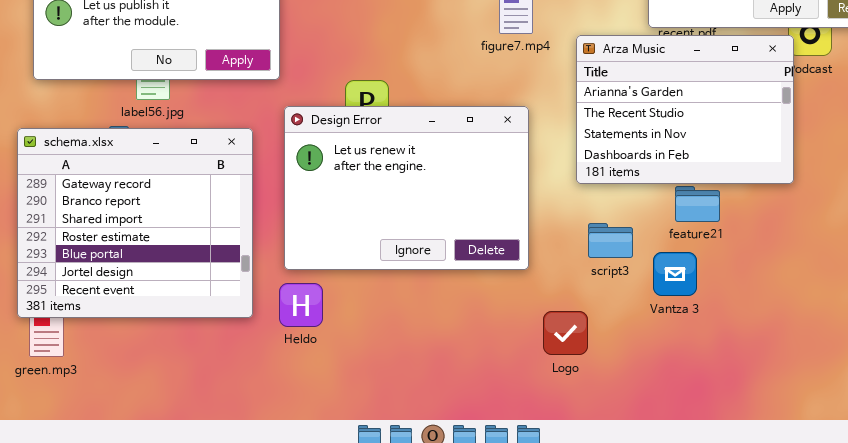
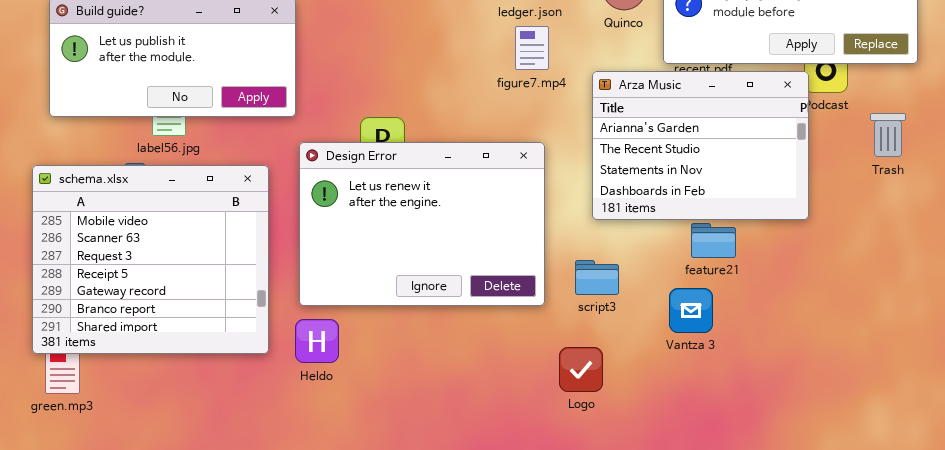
schema.xlsx: [17,128,253,318] -> [32,165,269,354], scrolled up 4 rows
script3: [588,223,633,258] -> [575,260,619,295], moved

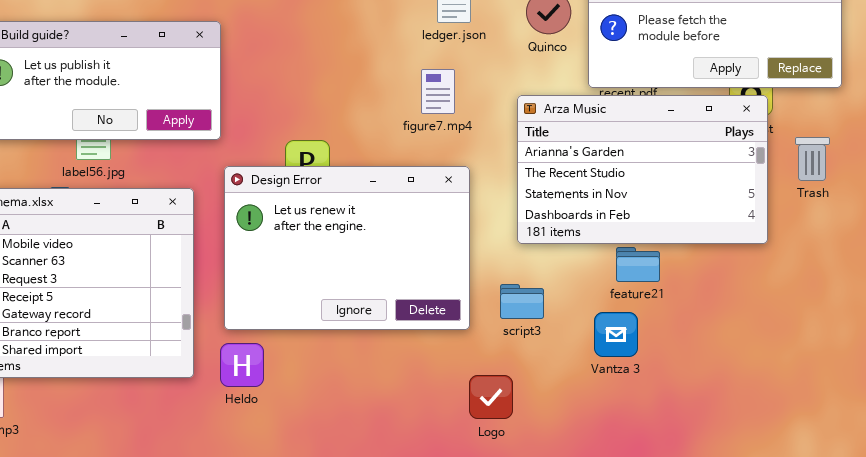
figure7.mp4: [515,26,549,70] -> [421,69,455,114], moved
Arza Music: [592,71,809,220] -> [517,95,768,244], resized
Logo: [559,347,603,392] -> [469,375,513,419], moved

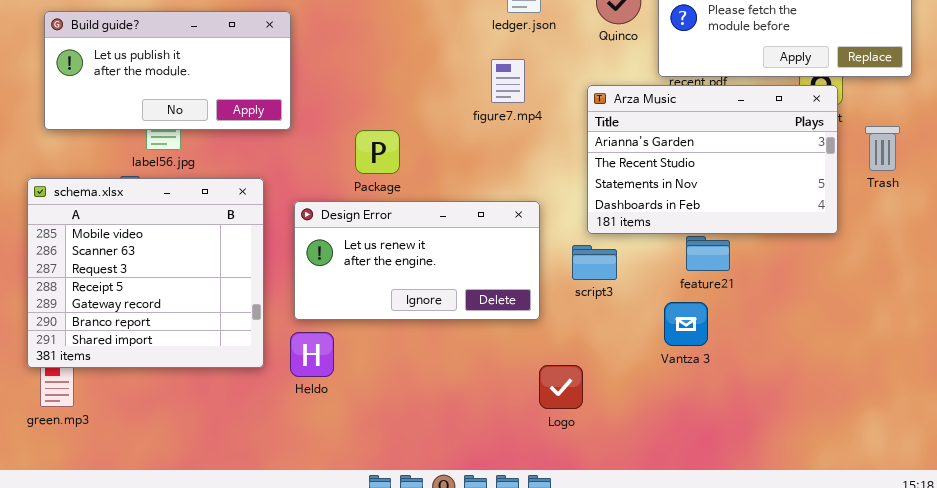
Design Error: [224,166,470,330] -> [294,201,540,320], resized
script3: [500,284,544,319] -> [572,245,617,280], moved

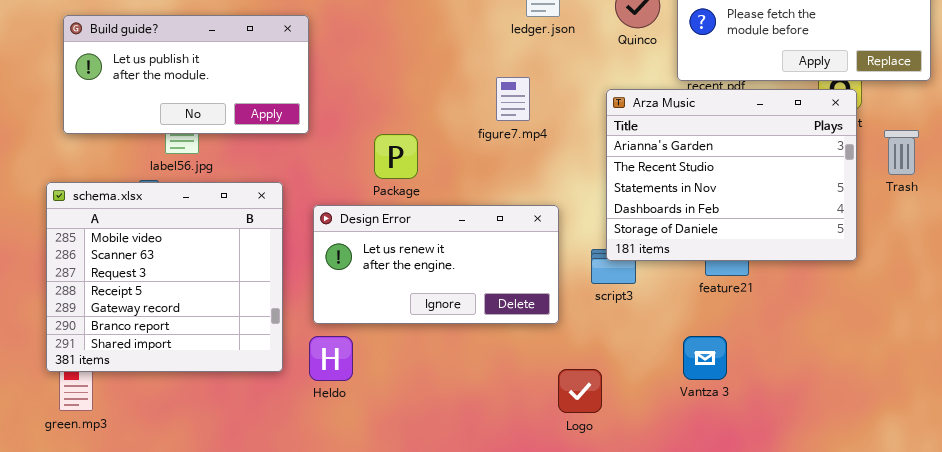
figure7.mp4: [491,59,525,103] -> [496,77,530,121], moved
Arza Music: [587,85,838,234] -> [606,89,857,261], resized
Vantza 3: [664,302,708,346] -> [683,336,727,380], moved

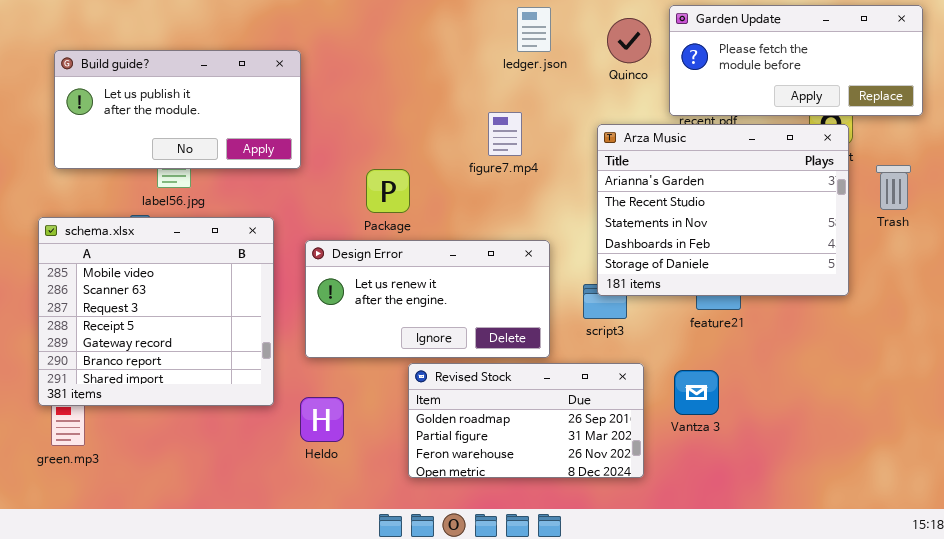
Revised Stock: none -> [408,363,644,478], opened
Heldo: [309,336,353,381] -> [300,397,344,442], moved

